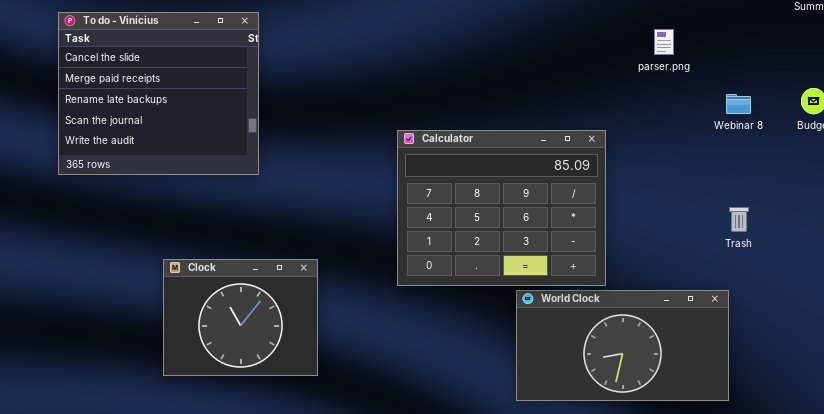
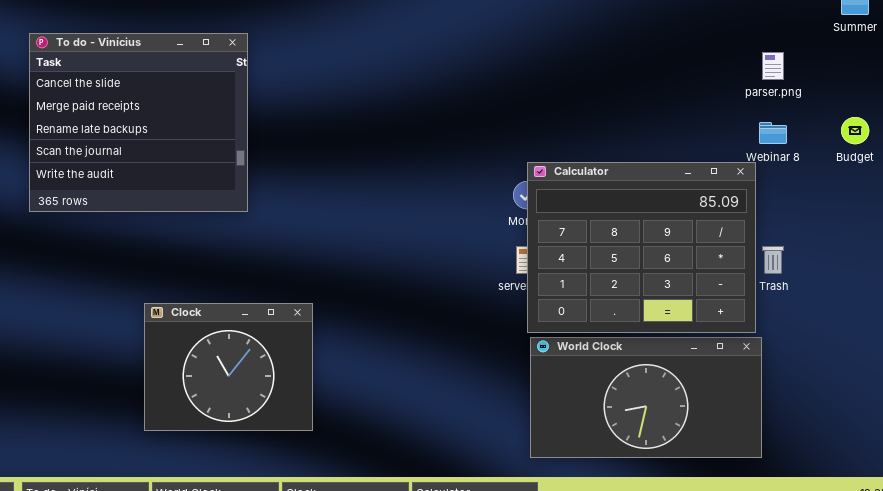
parser.png: [654,29,674,55] -> [762,52,784,80], moved
Calculator: [397,130,606,286] -> [527,162,756,333], moved

